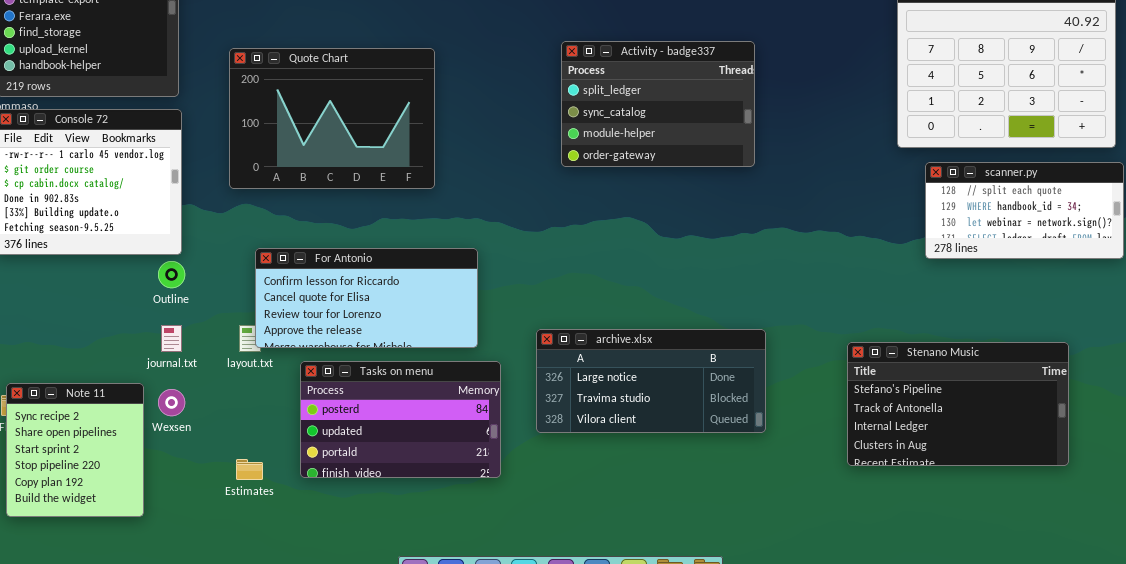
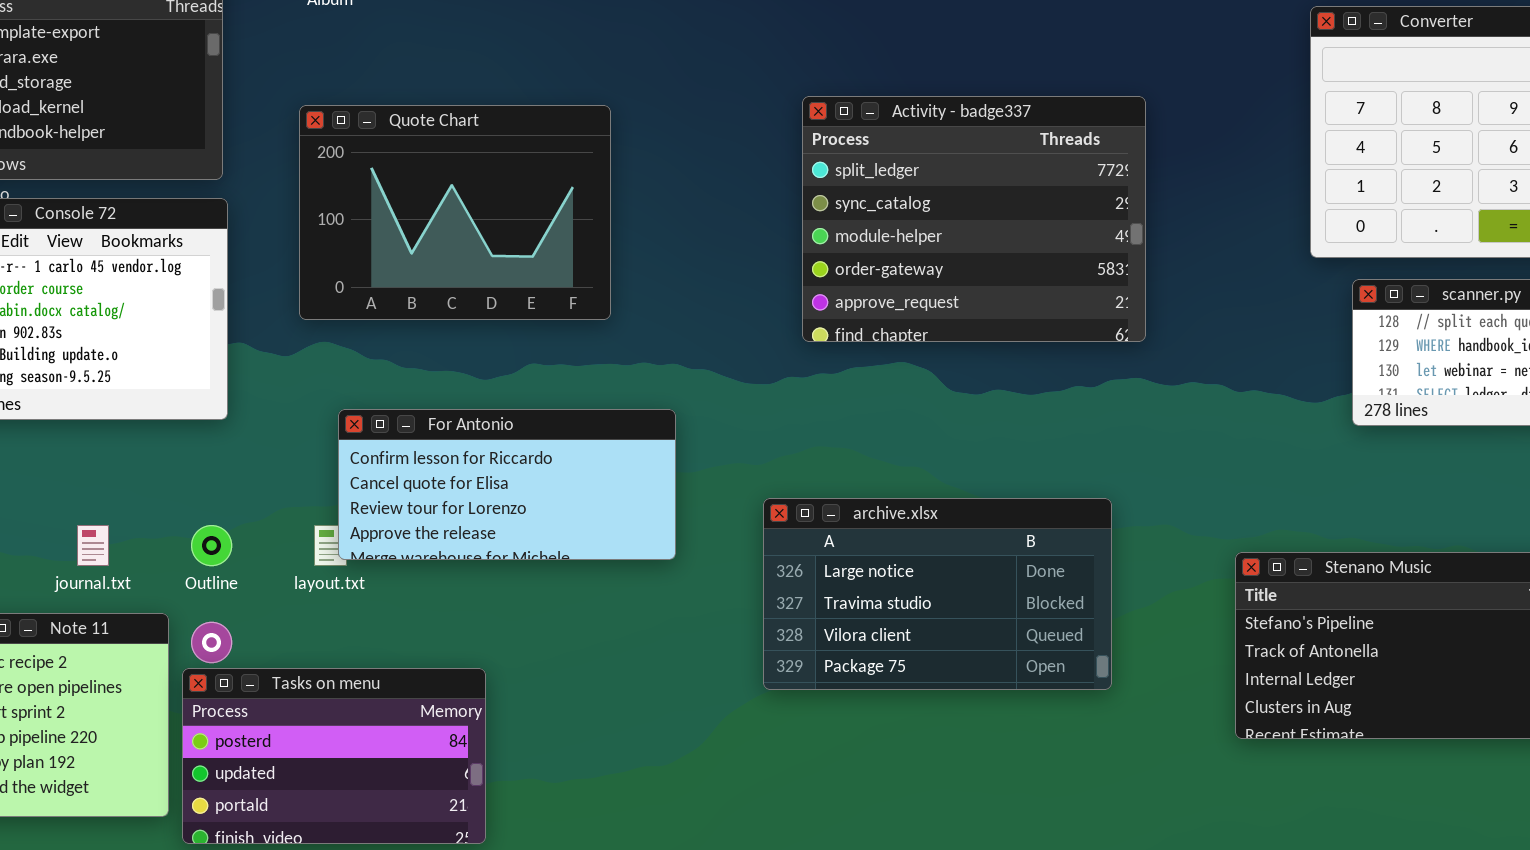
Activity - badge337: [561,41,755,167] -> [802,96,1146,342], resized
Outline: [158,261,185,288] -> [191,525,232,566], moved
journal.txt: [161,325,182,352] -> [77,525,109,566], moved
archive.xlsx: [536,329,766,433] -> [763,498,1112,690], resized
Tasks on menu: [300,361,501,478] -> [182,668,486,844], moved

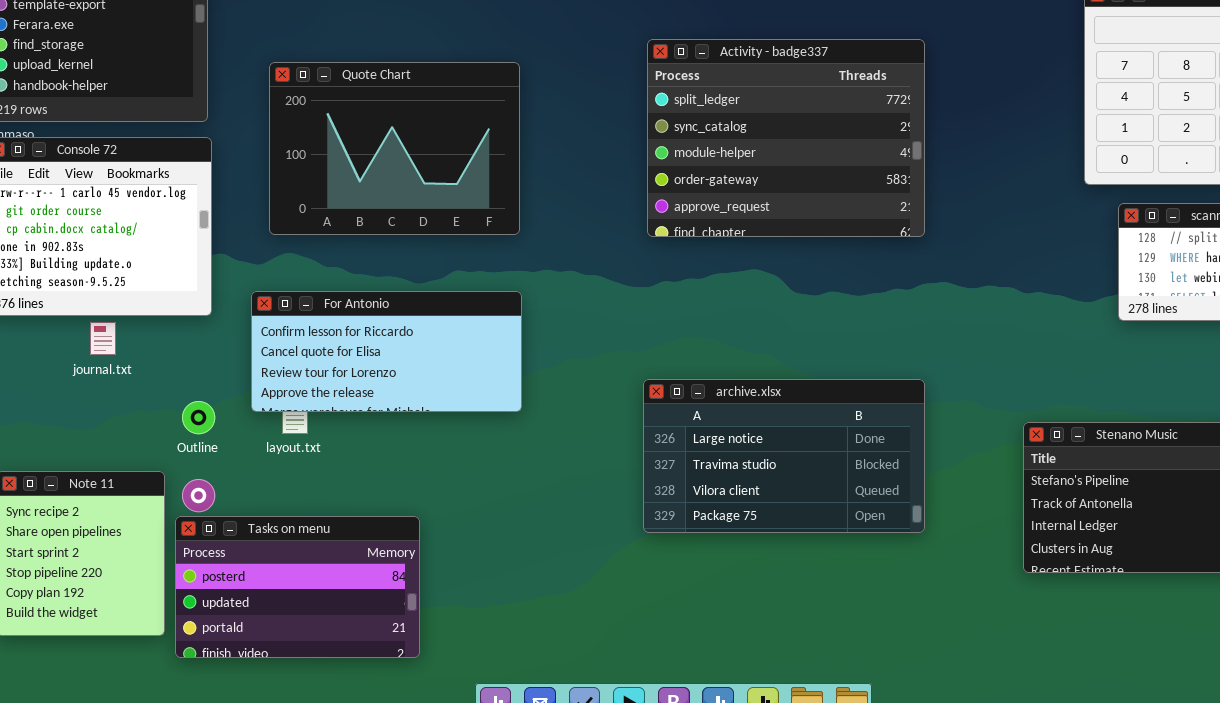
Activity - badge337: [802,96,1146,342] -> [647,39,925,237], moved
For Antonio: [338,409,676,560] -> [251,291,522,412], moved
journal.txt: [77,525,109,566] -> [90,322,116,355], moved

